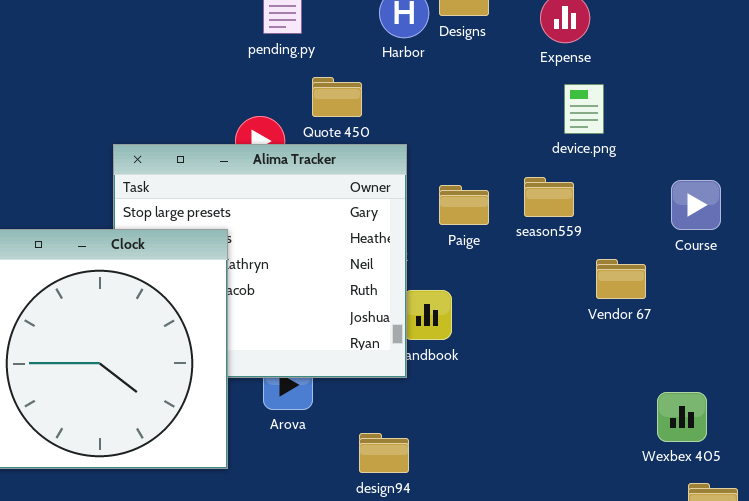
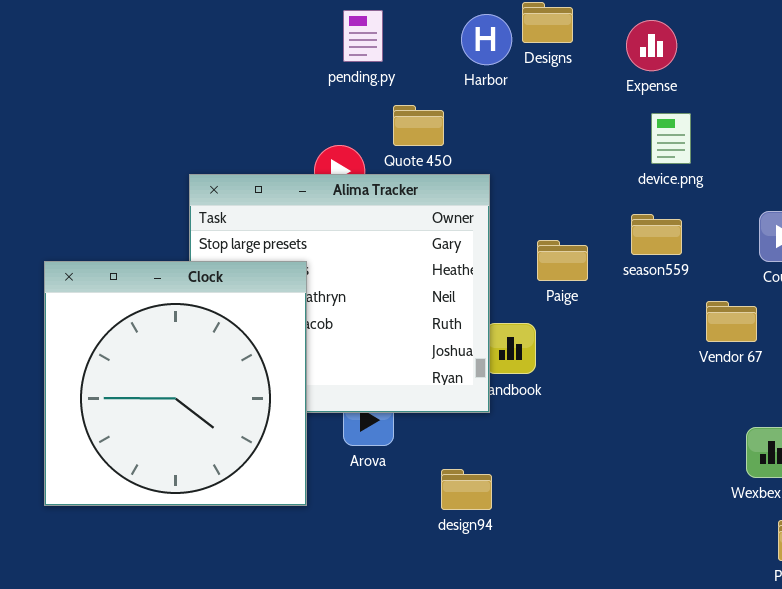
season559: [524,177,574,217] -> [631,214,682,255], moved
Paige: [439,185,489,225] -> [537,240,588,281], moved
Vendor 67: [596,259,646,299] -> [706,301,757,342], moved

